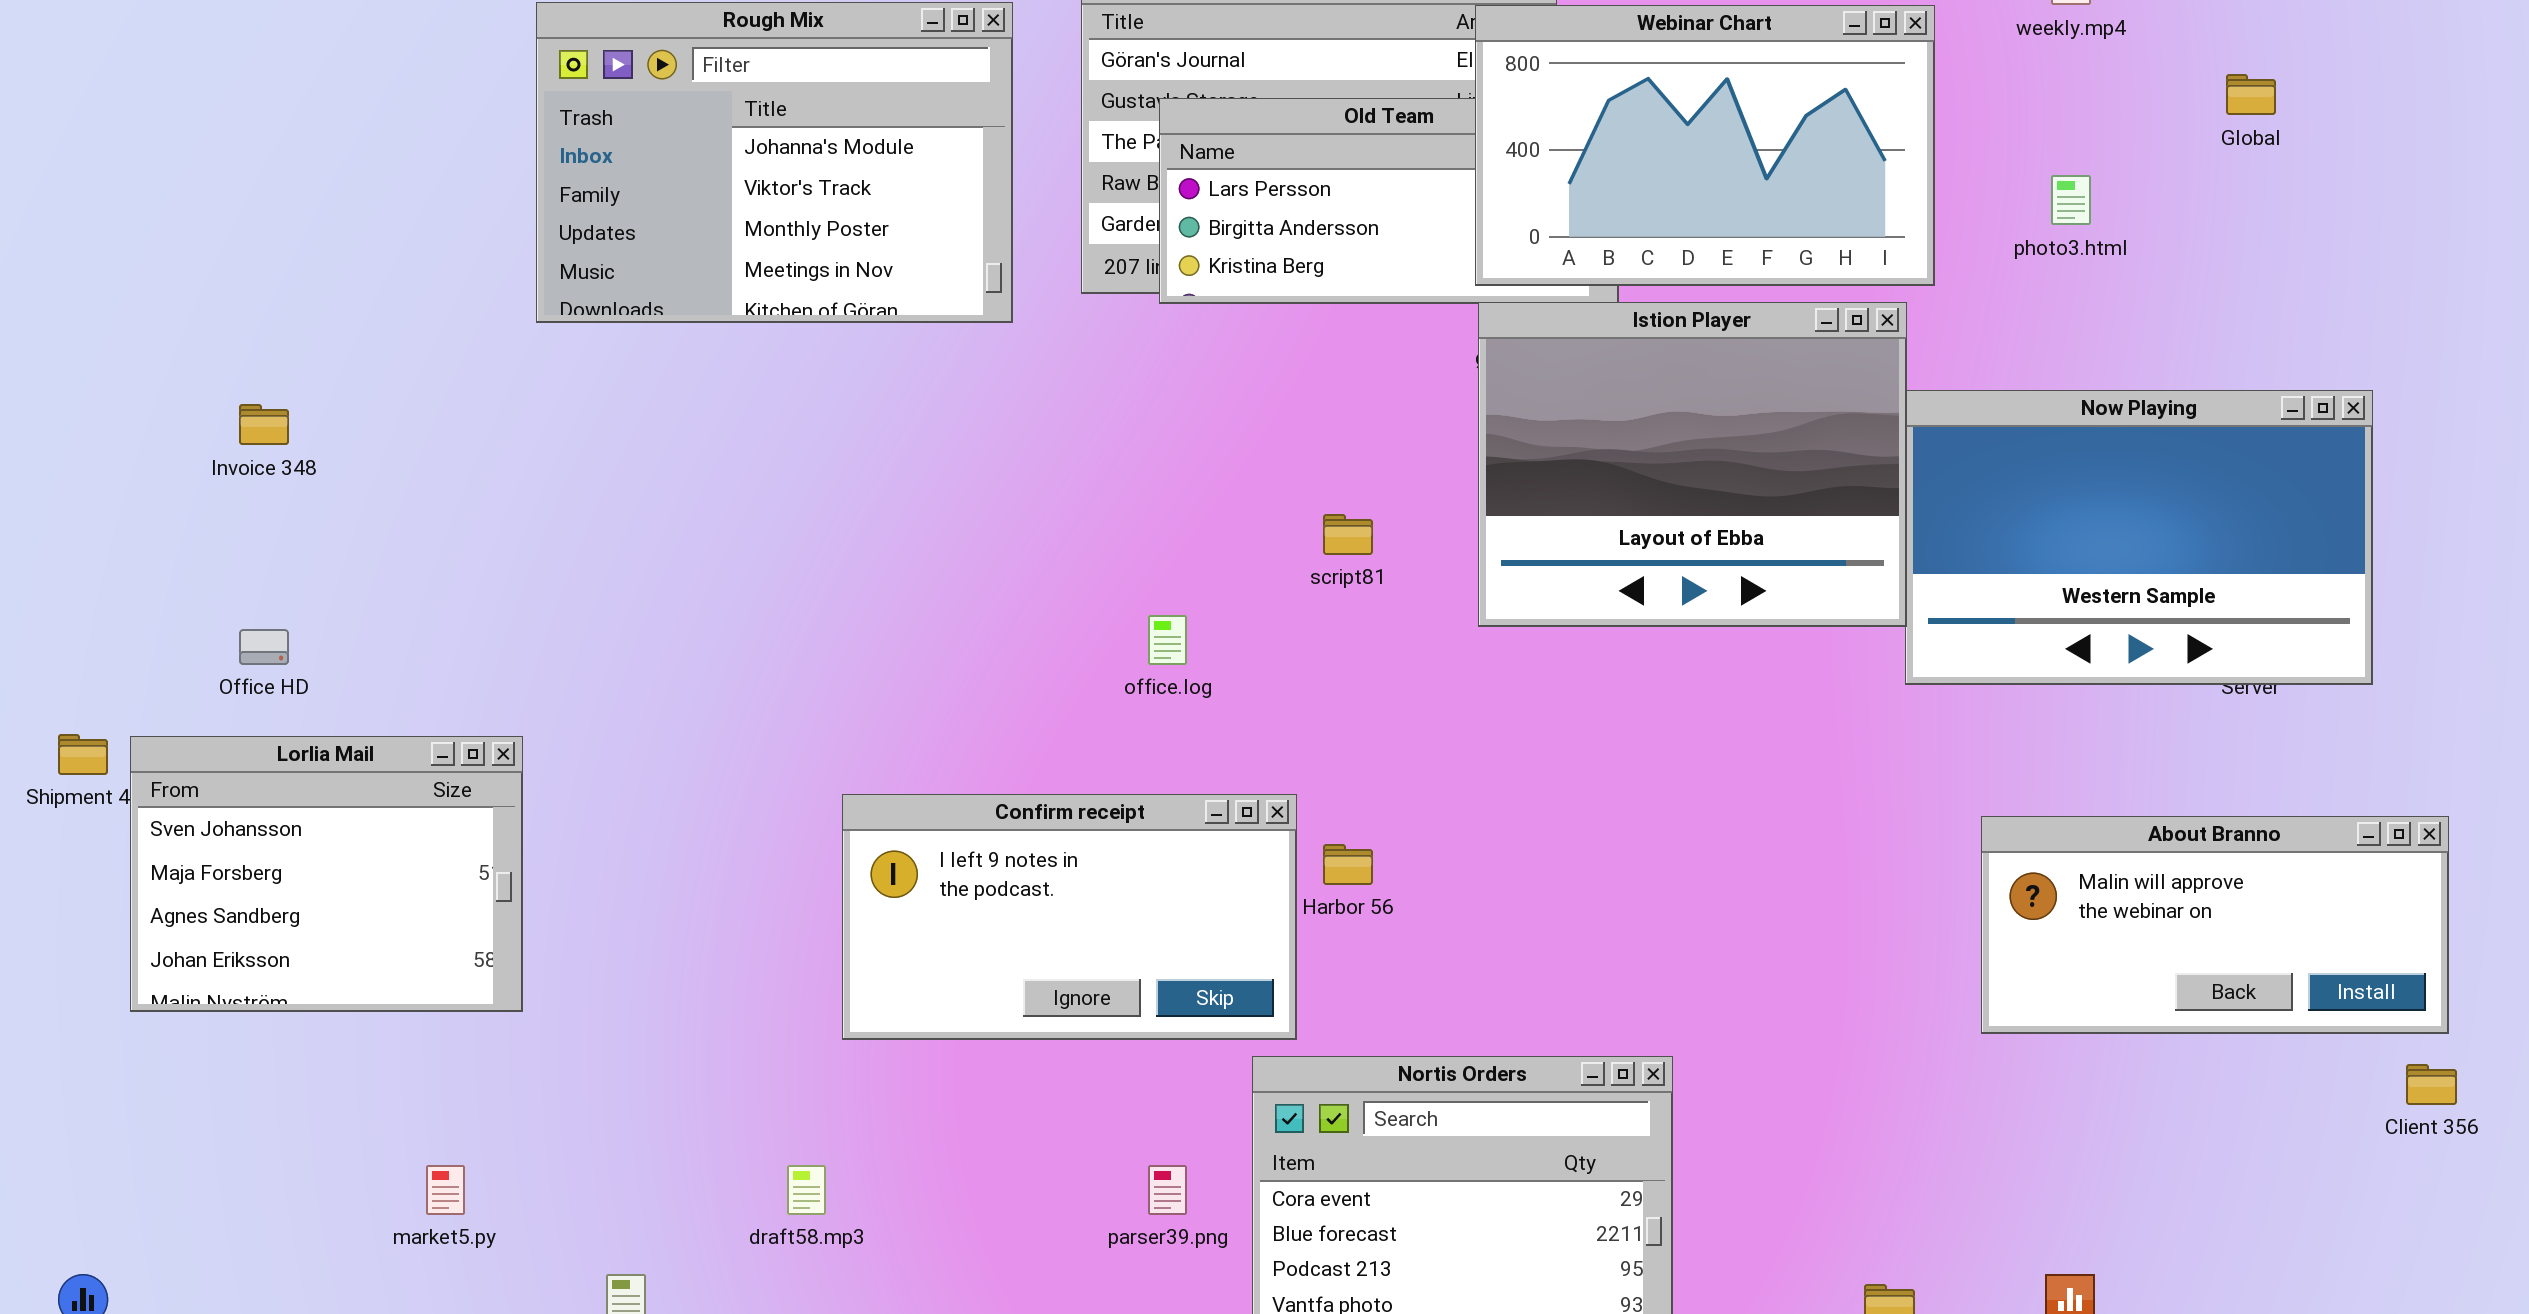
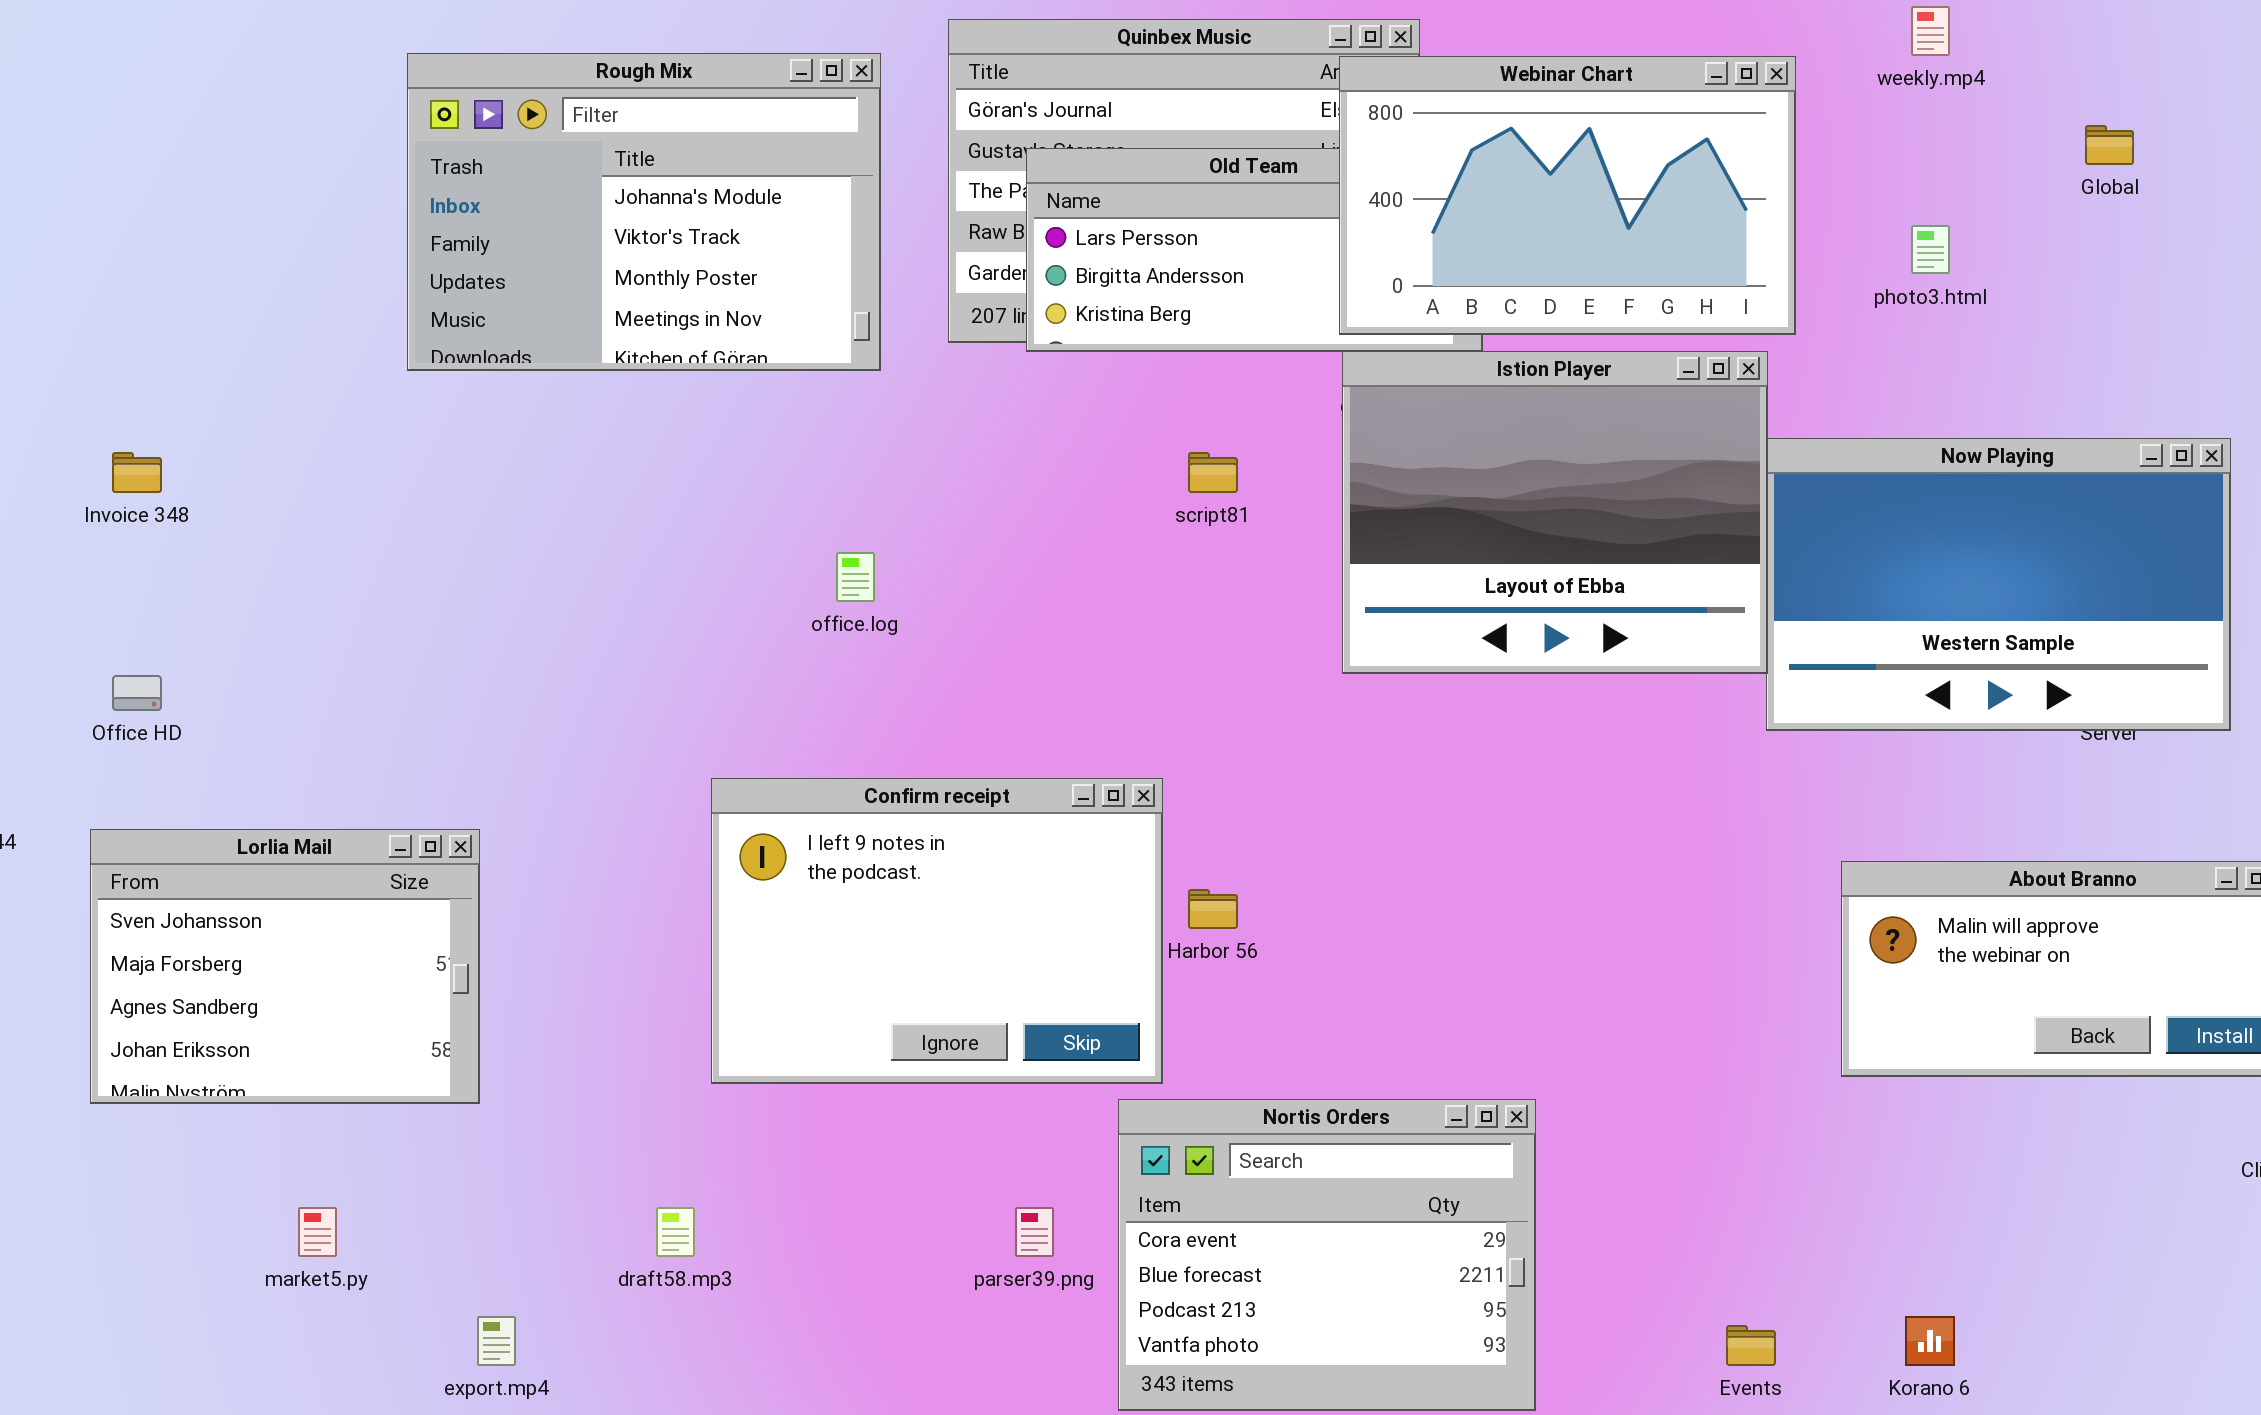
script81: [1323,514,1373,555] -> [1188,452,1238,493], moved
office.log: [1148,615,1187,665] -> [836,552,875,602], moved
Lorlia Mail: [130,736,523,1012] -> [90,829,480,1104], moved
Confirm receipt: [842,794,1297,1040] -> [711,778,1163,1084], resized

